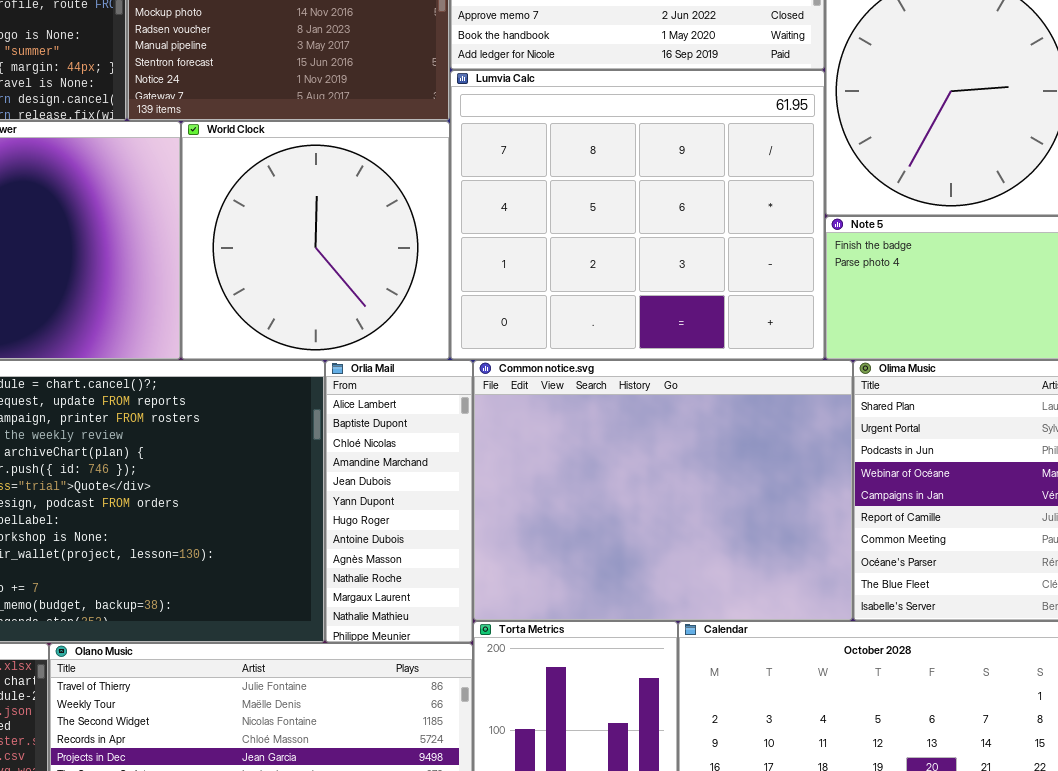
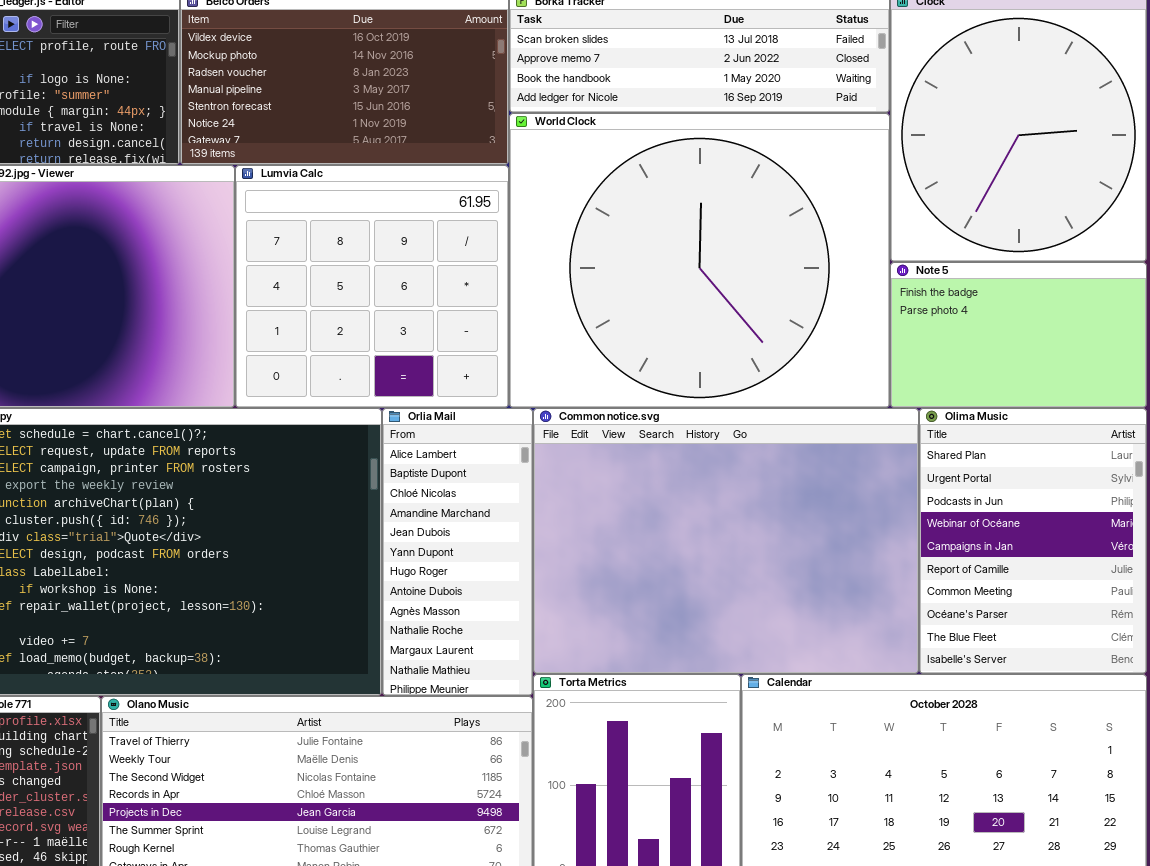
Lumvia Calc: [450,70,825,360] -> [235,165,509,408], moved, resized
World Clock: [181,121,450,360] -> [509,113,890,408], moved, resized

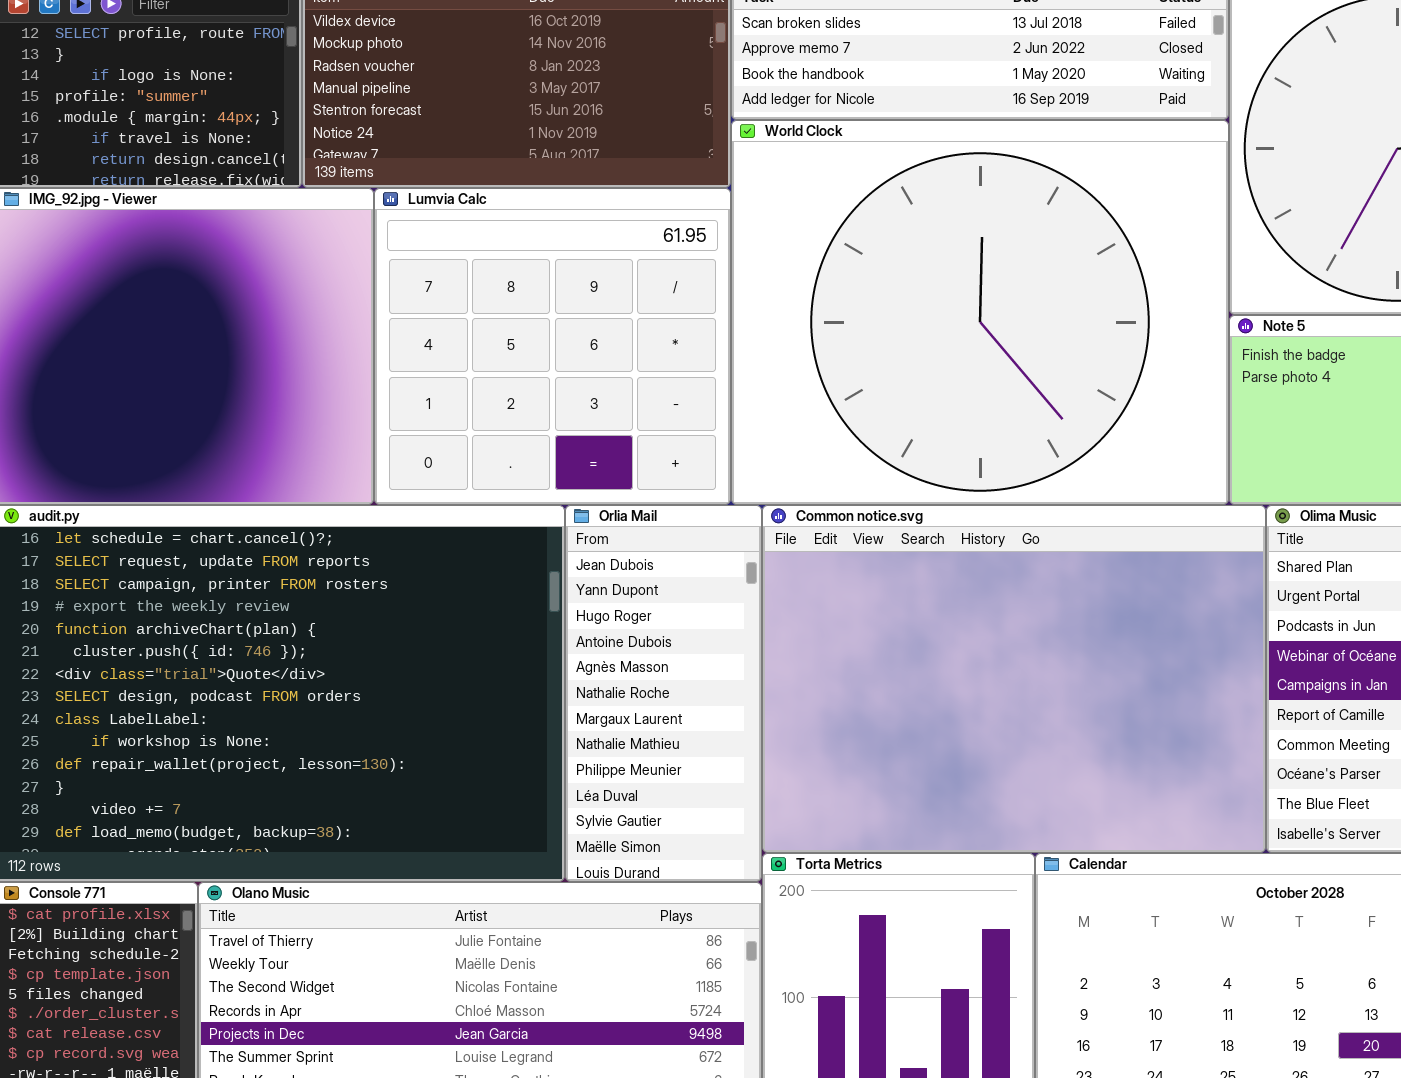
Orlia Mail: [382,408,533,696] -> [565,505,762,882], scrolled down 4 rows

